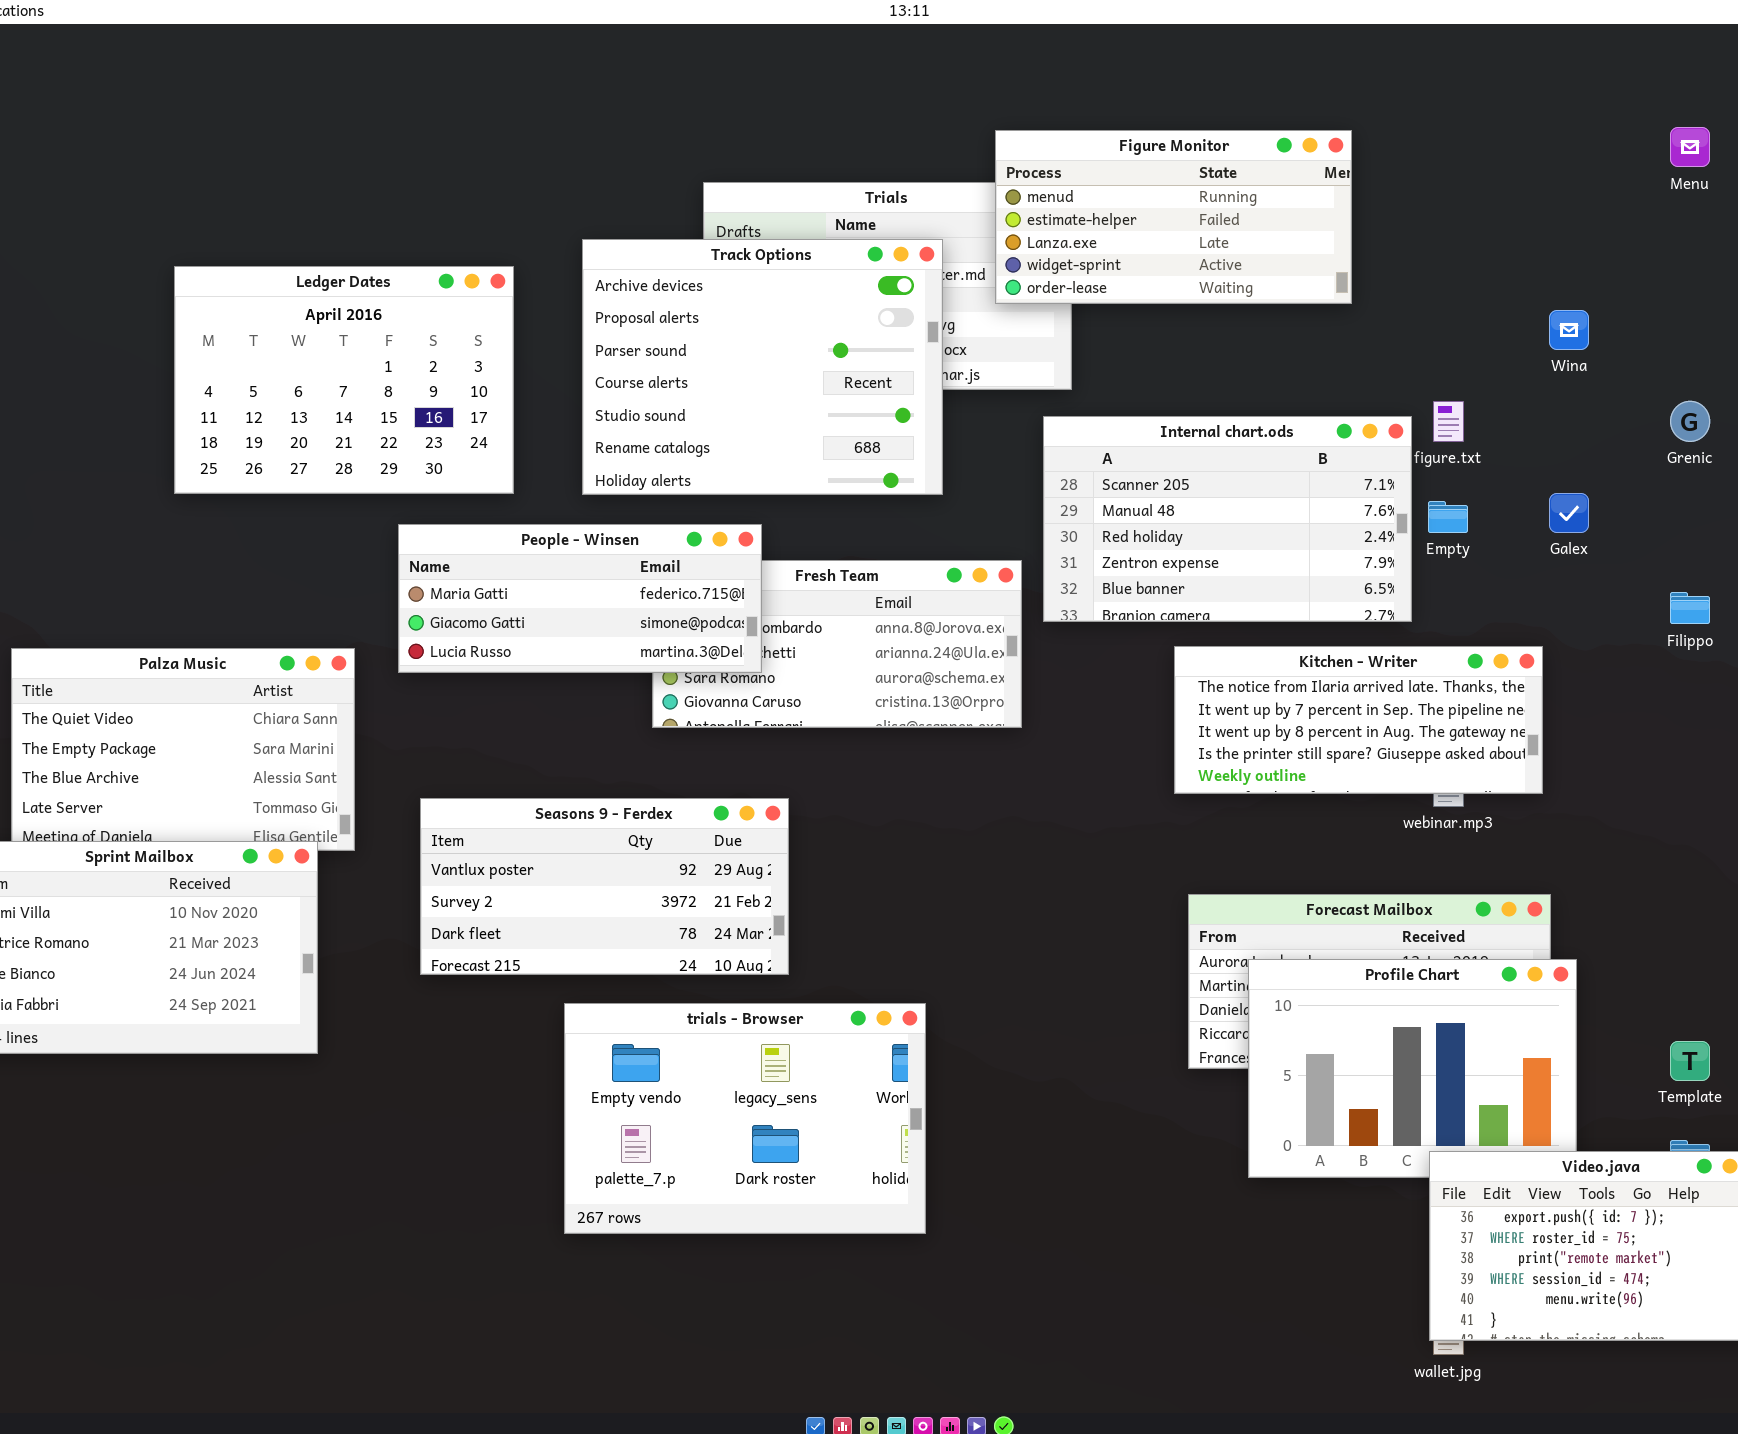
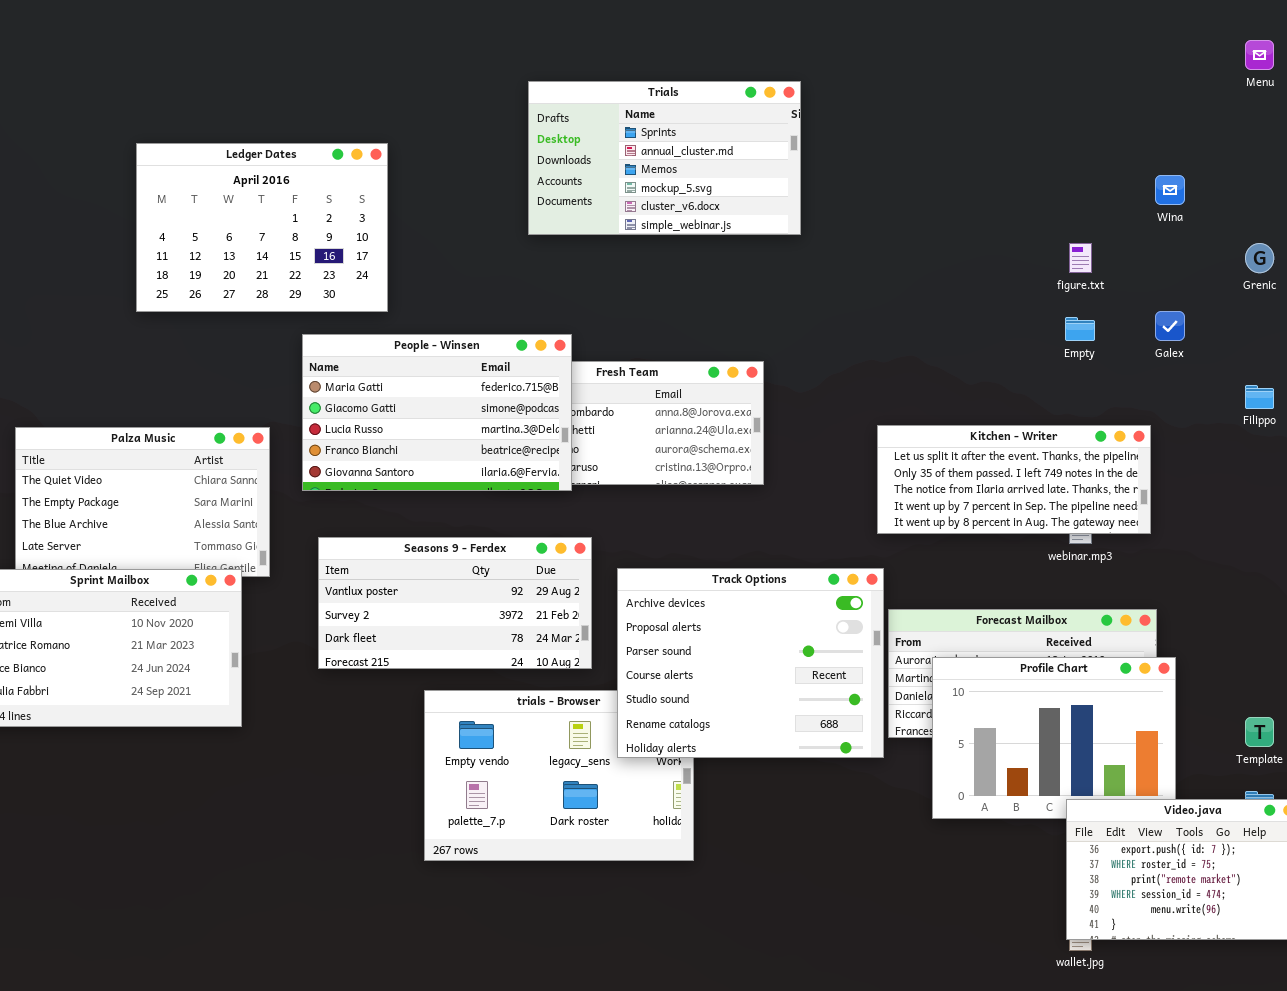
Figure Monitor: [995,130,1352,304] -> none, closed
Track Options: [582,239,943,495] -> [617,568,884,758], moved
Internal chart.ods: [1043,416,1412,622] -> none, closed
People - Winsen: [398,524,762,673] -> [302,334,572,491], resized
Kitchen - Writer: [1174,646,1543,794] -> [877,425,1151,534], scrolled up 2 rows

